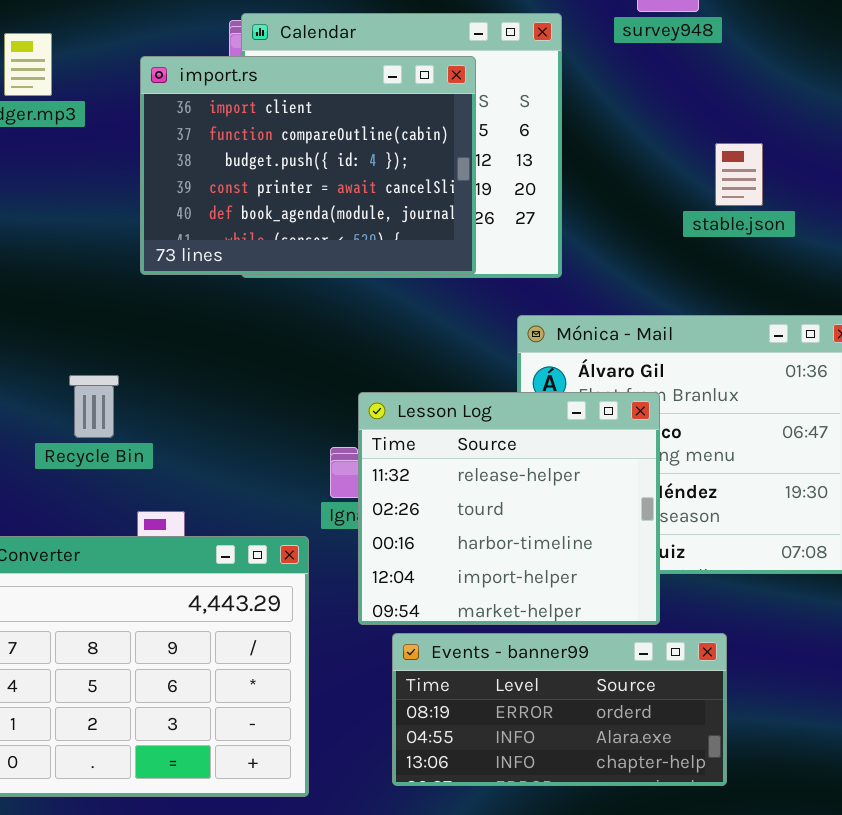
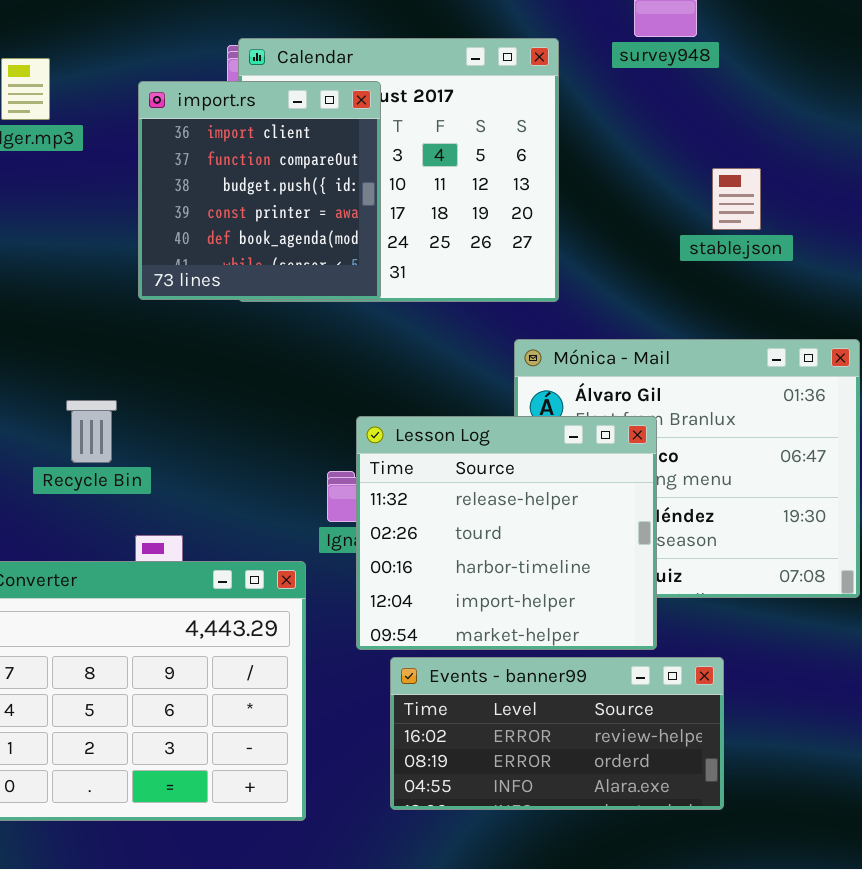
import.rs: [140,56,476,275] -> [138,81,381,300], resized
Events - banner99: [392,633,727,786] -> [390,657,724,810], scrolled up 1 row

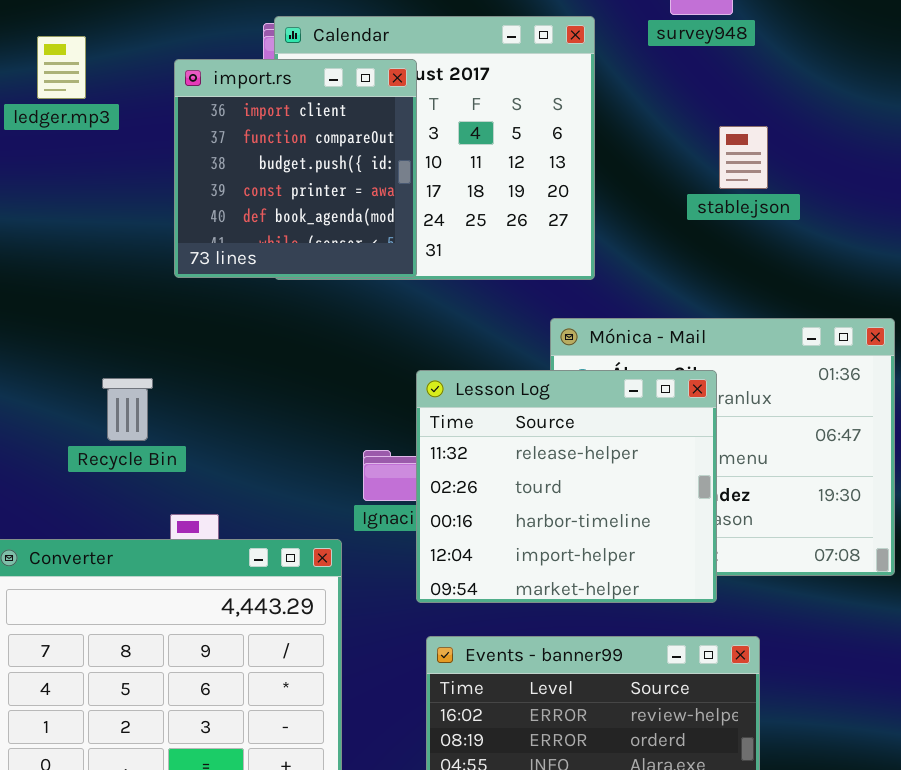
stable.json: [712,168,761,230] -> [719,126,768,189], moved
Lesson Log: [356,416,657,650] -> [416,370,717,603], moved

